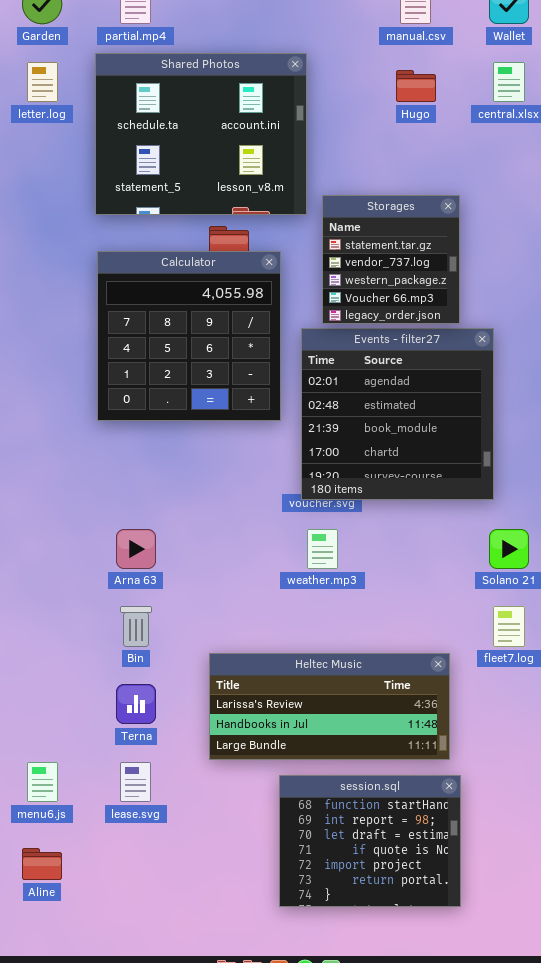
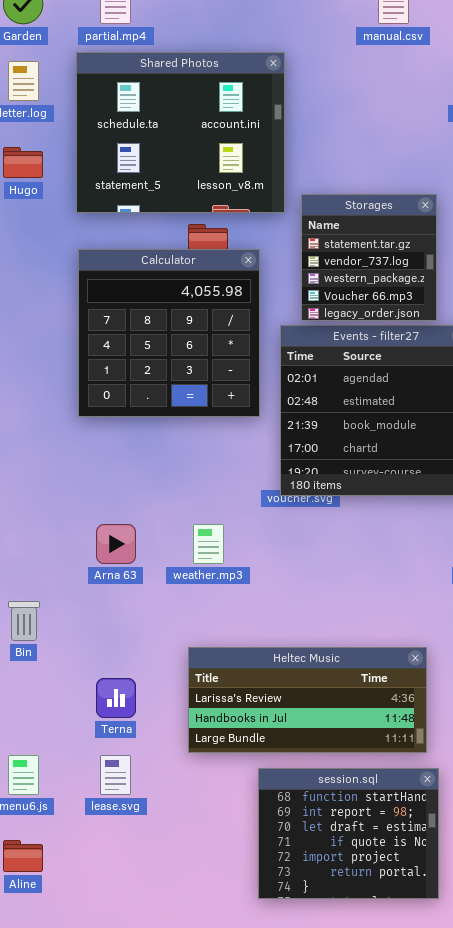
Hugo: [396,70,436,102] -> [3,147,43,178], moved
weather.mp3: [307,529,338,569] -> [193,524,224,564], moved
Bin: [120,606,152,647] -> [8,601,40,641], moved

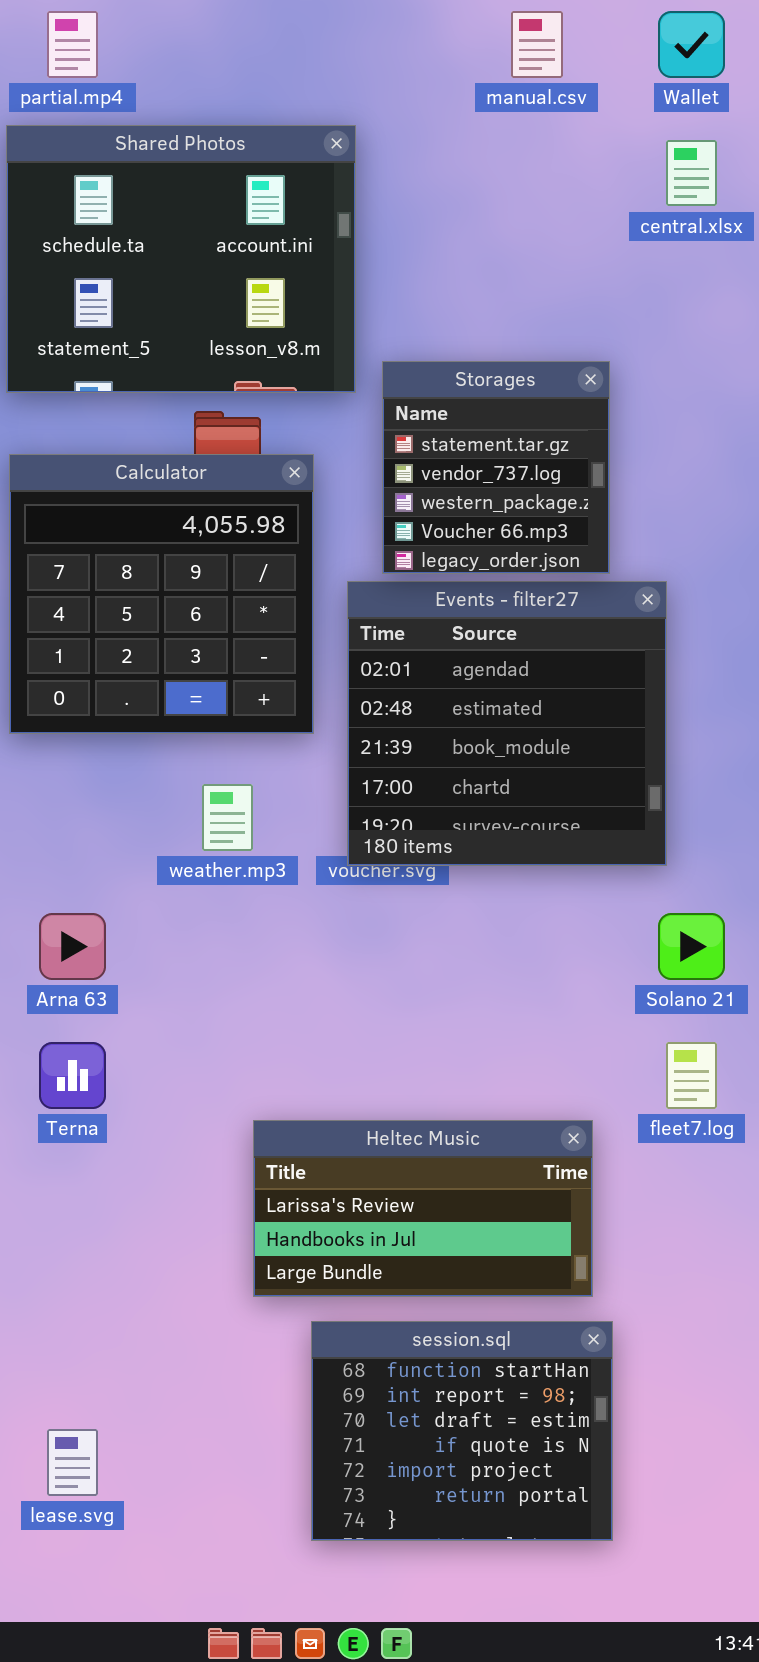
weather.mp3: [193,524,224,564] -> [202,784,253,851], moved
Heltec Music: [188,647,427,753] -> [253,1120,593,1297], resized
Terna: [96,678,136,718] -> [39,1042,106,1109], moved
lease.svg: [100,755,131,795] -> [47,1429,98,1496], moved

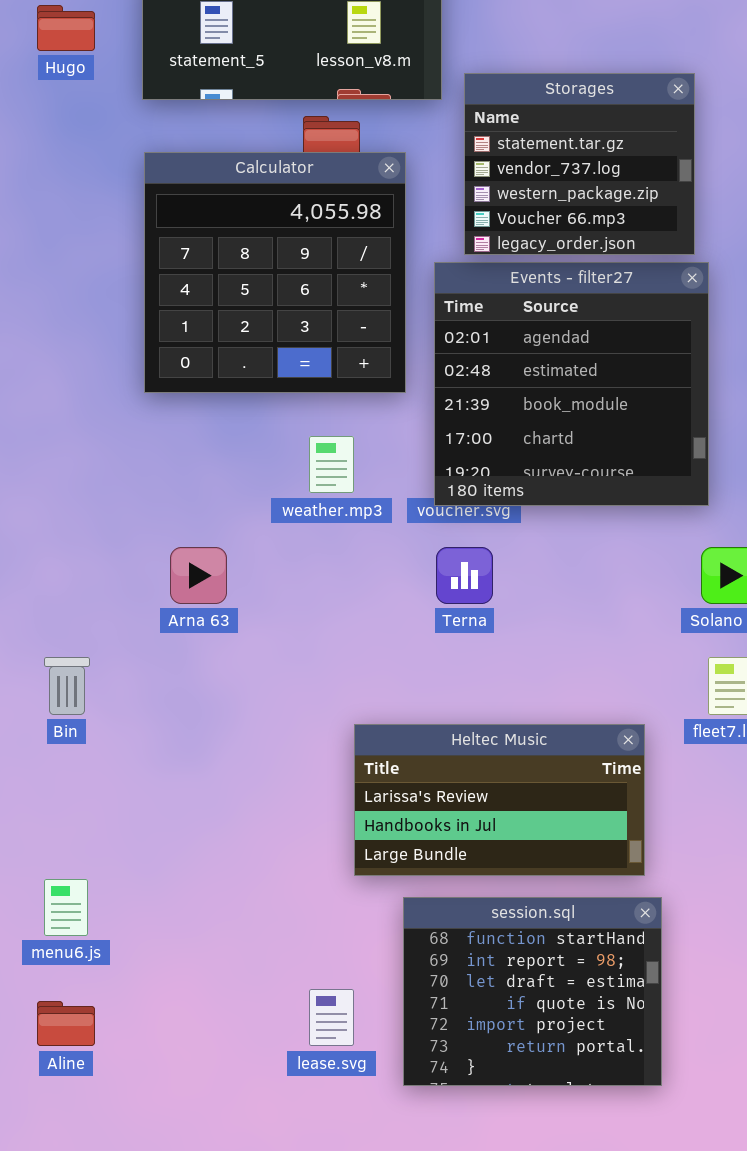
Storages: [382,361,610,574] -> [464,73,695,255], resized
Terna: [39,1042,106,1109] -> [436,547,493,604], moved
lease.svg: [47,1429,98,1496] -> [309,989,354,1046], moved

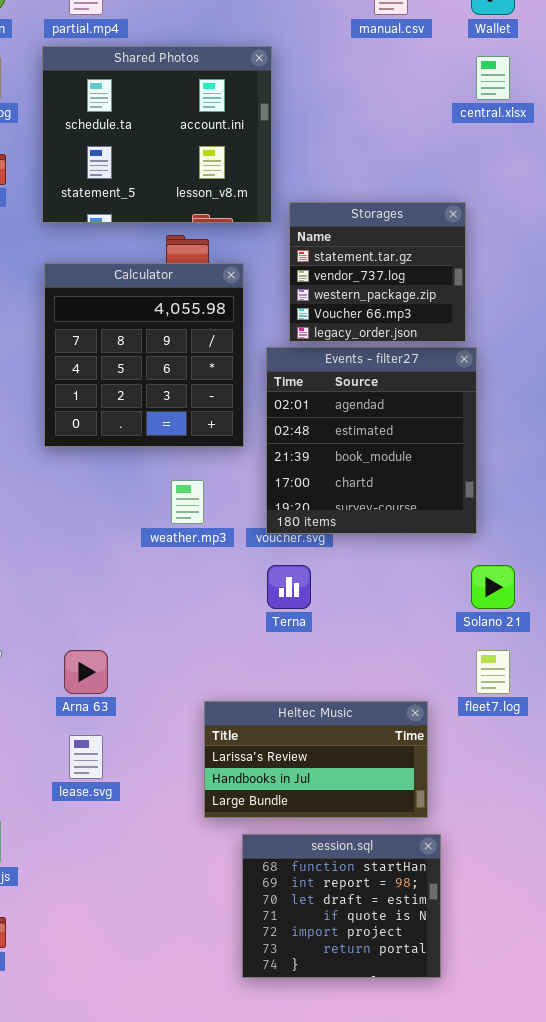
Arna 63: [170,547,227,604] -> [64,650,108,694], moved
lease.svg: [309,989,354,1046] -> [69,735,103,779], moved

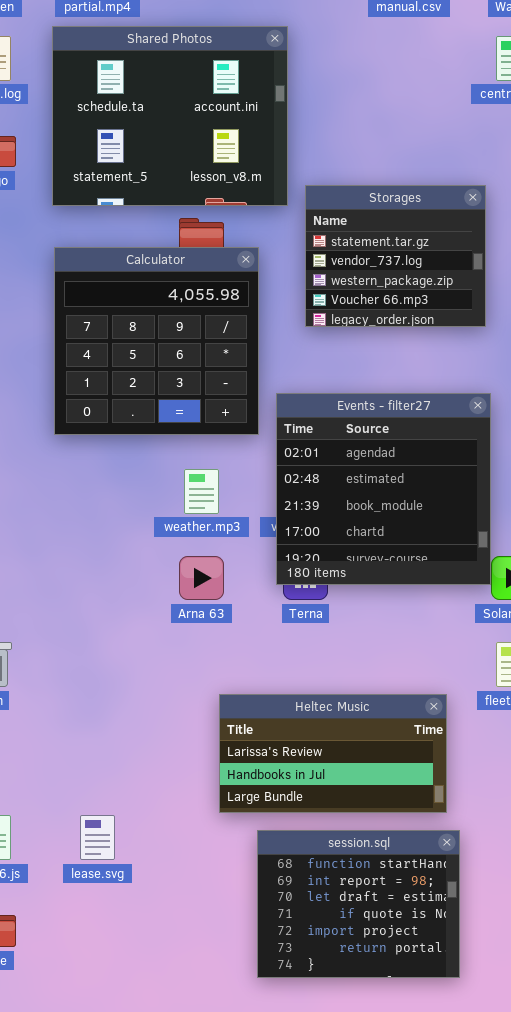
Events - filter27: [266,347,477,534] -> [276,393,491,585], moved
Arna 63: [64,650,108,694] -> [179,556,224,600], moved
lease.svg: [69,735,103,779] -> [80,815,115,860], moved

